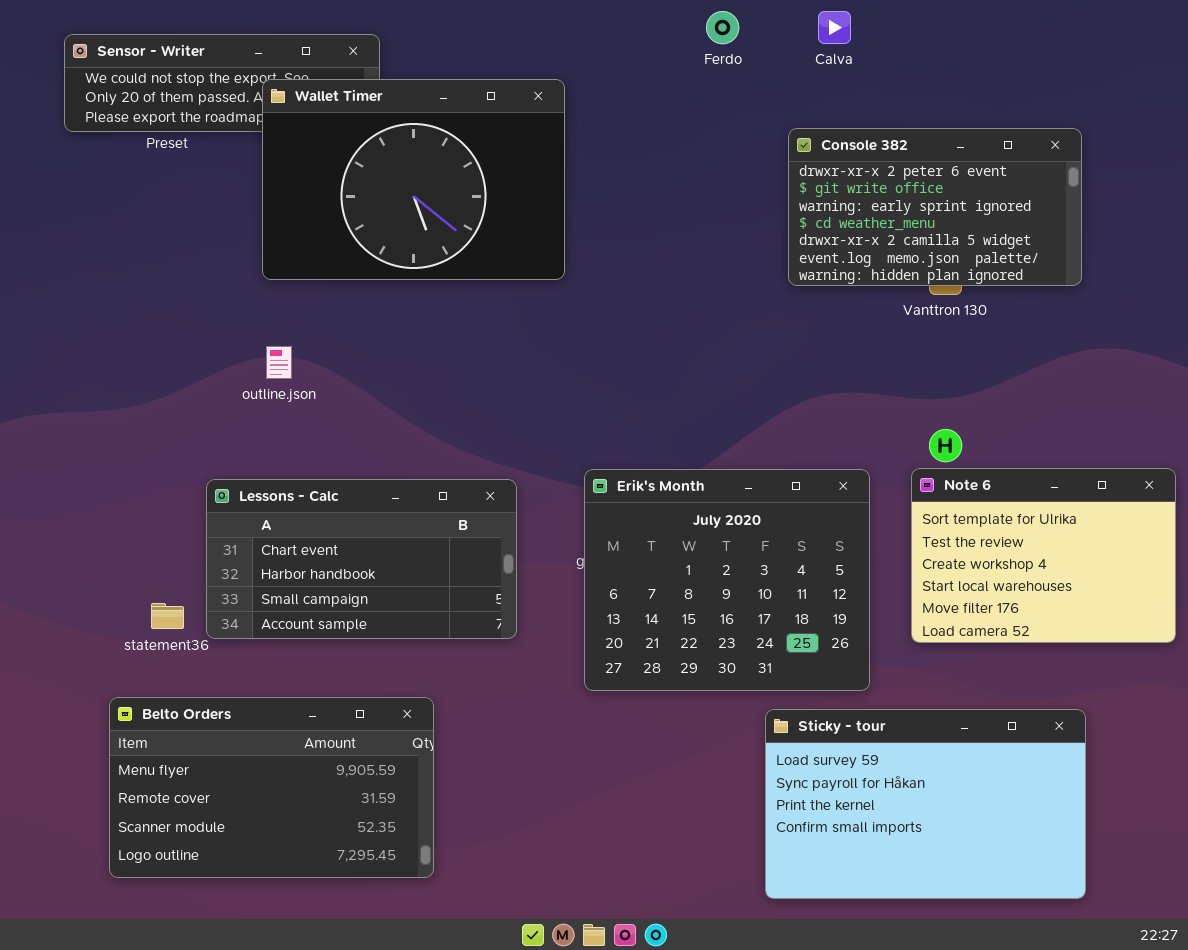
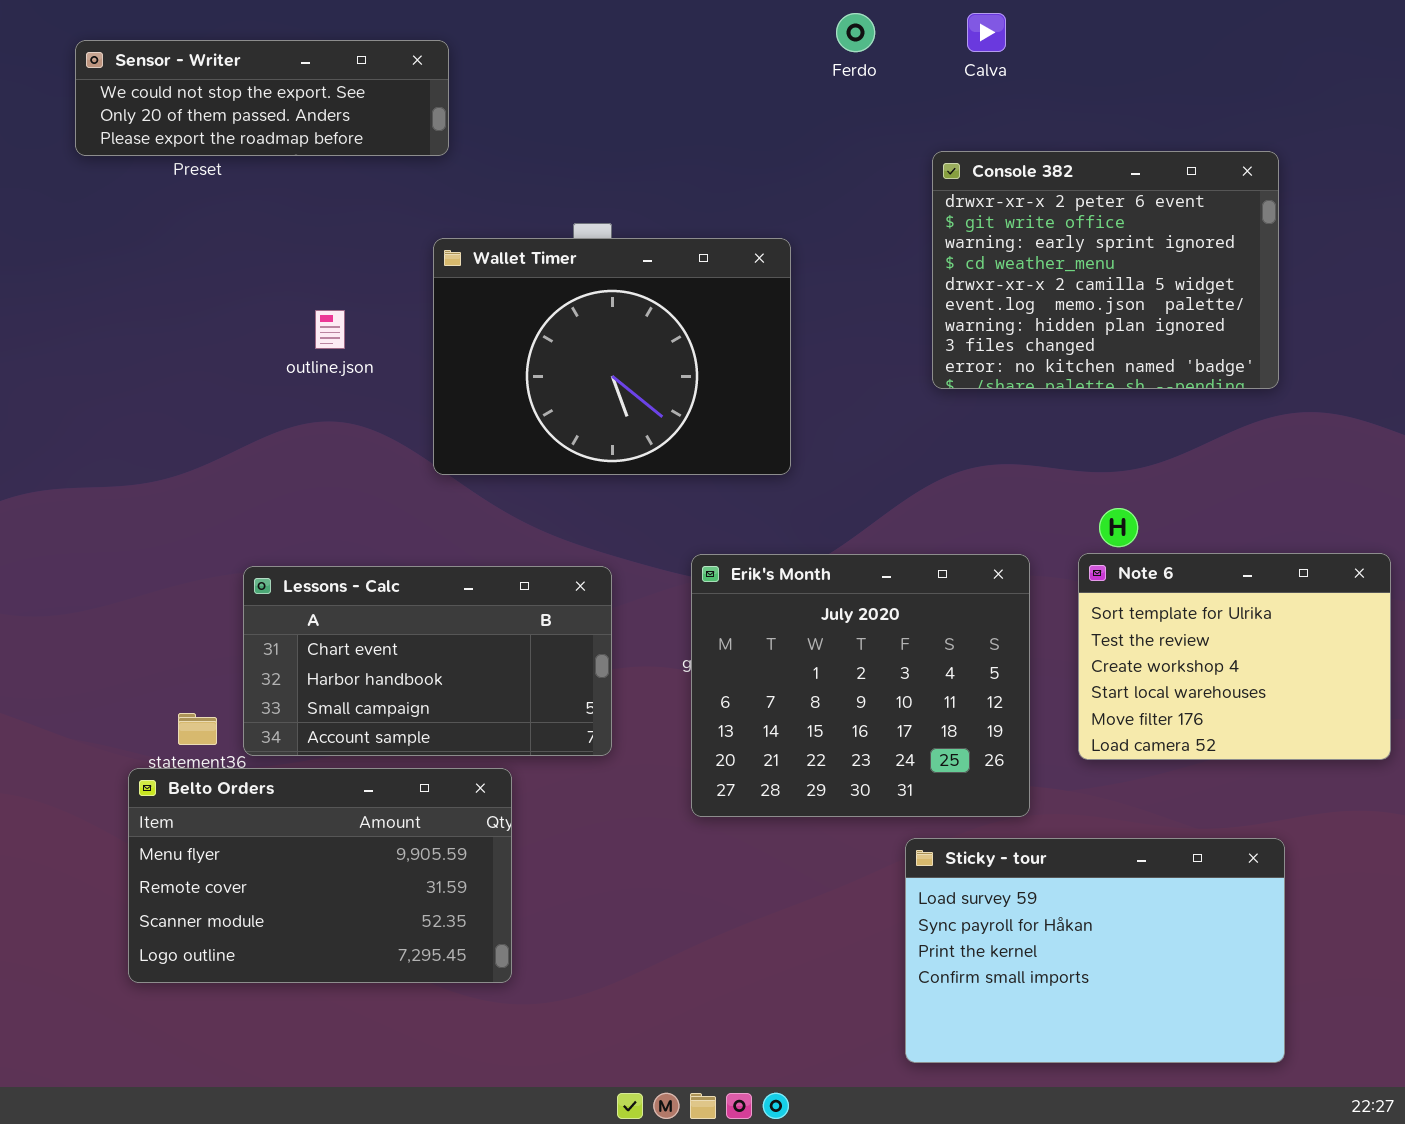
Wallet Timer: [262,79,565,280] -> [433,238,791,475], moved
Console 382: [788,128,1082,286] -> [932,151,1279,389], resized
outline.json: [266,346,292,379] -> [315,310,345,349], moved
Belto Orders: [109,697,434,878] -> [128,768,512,983], moved

